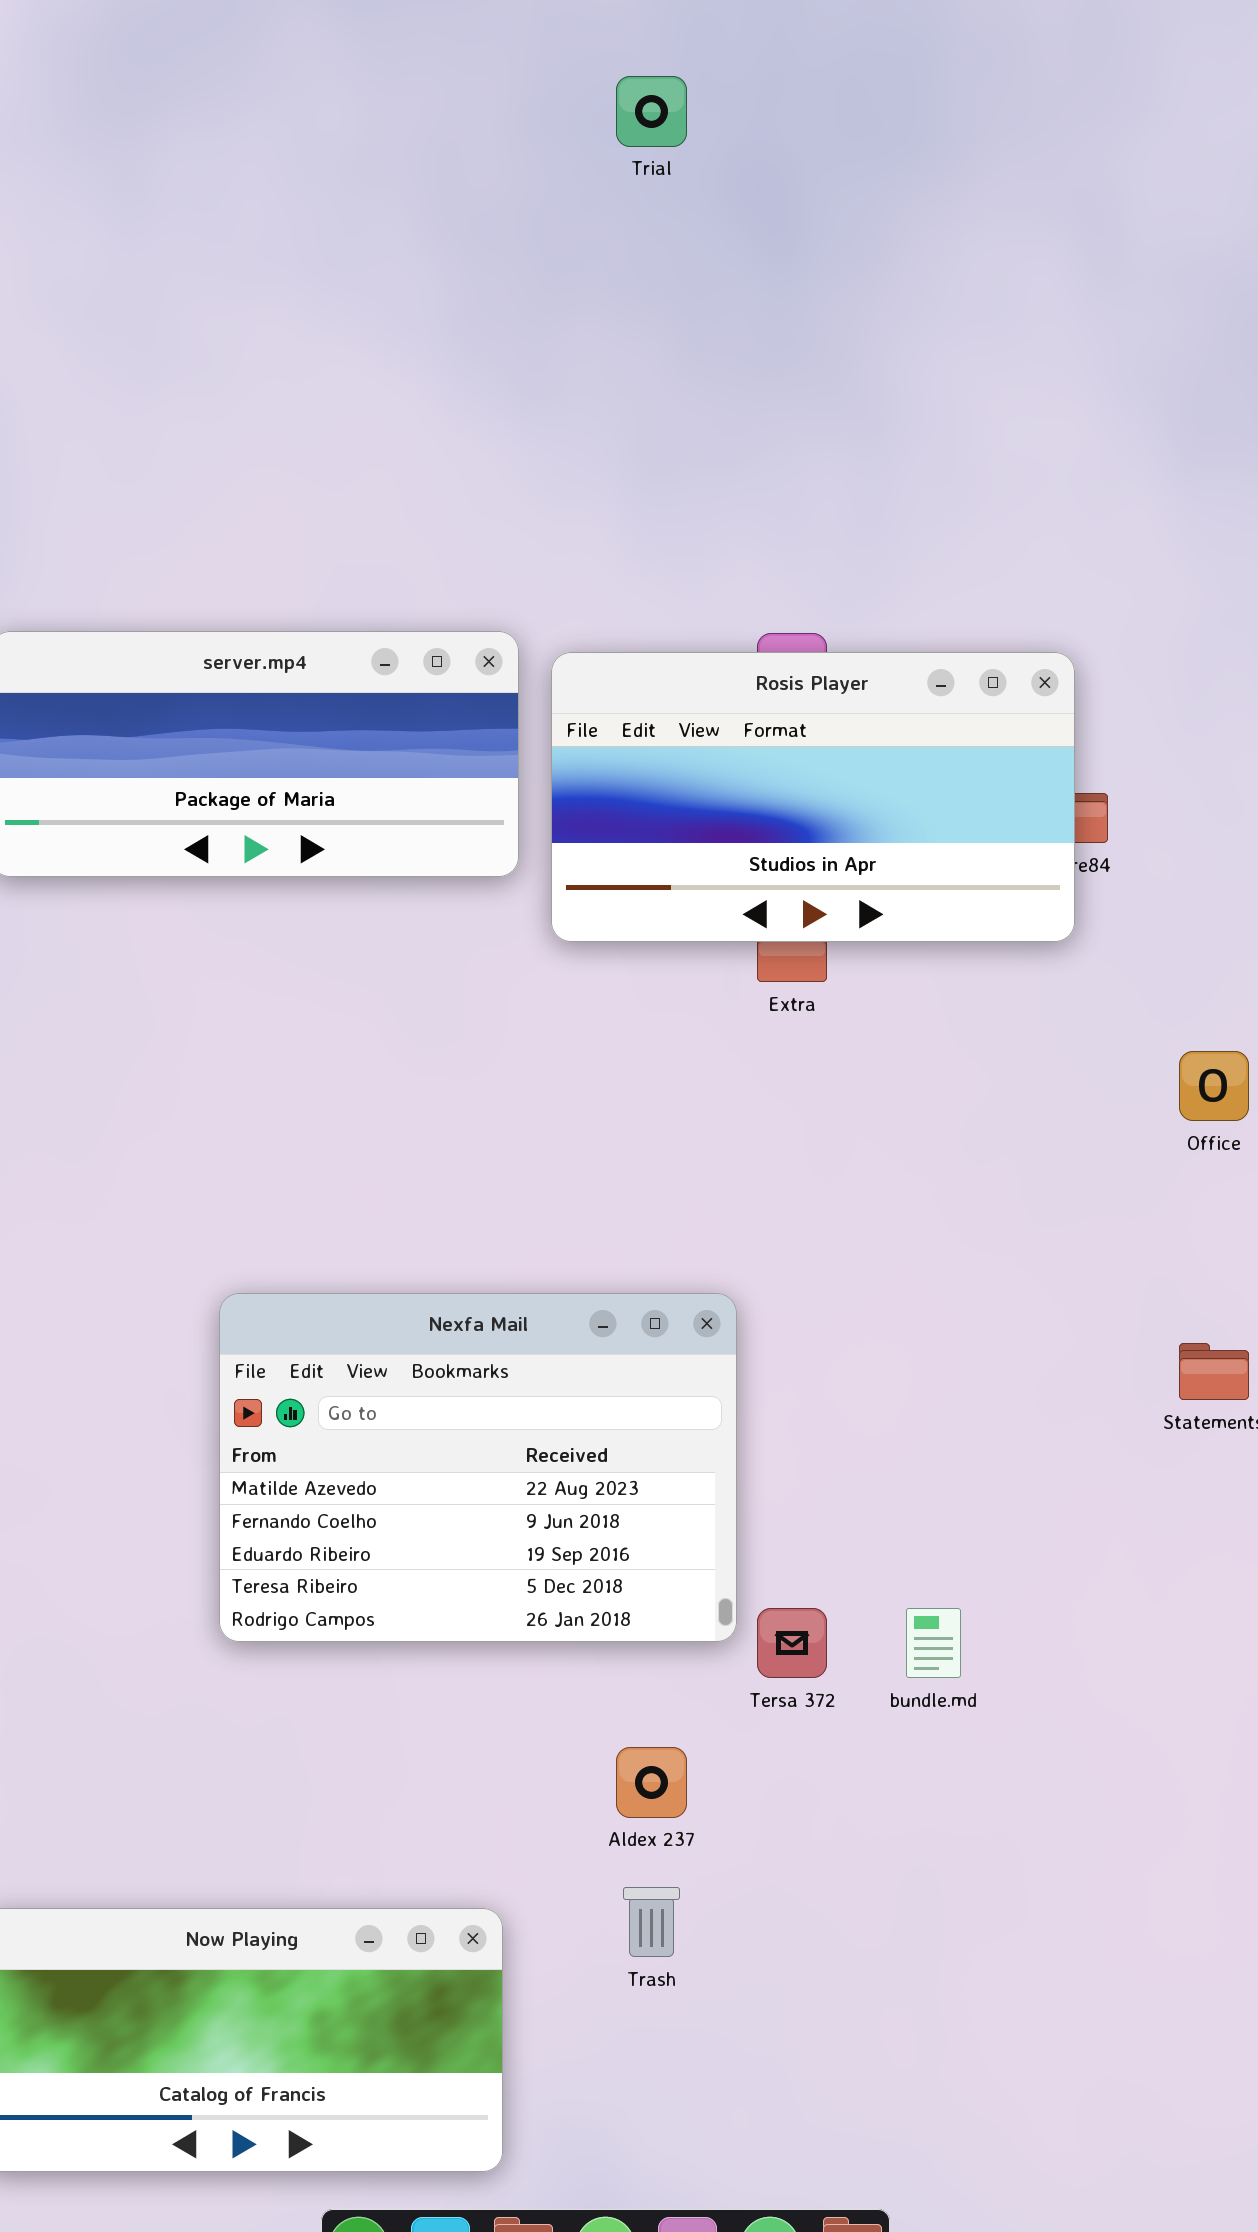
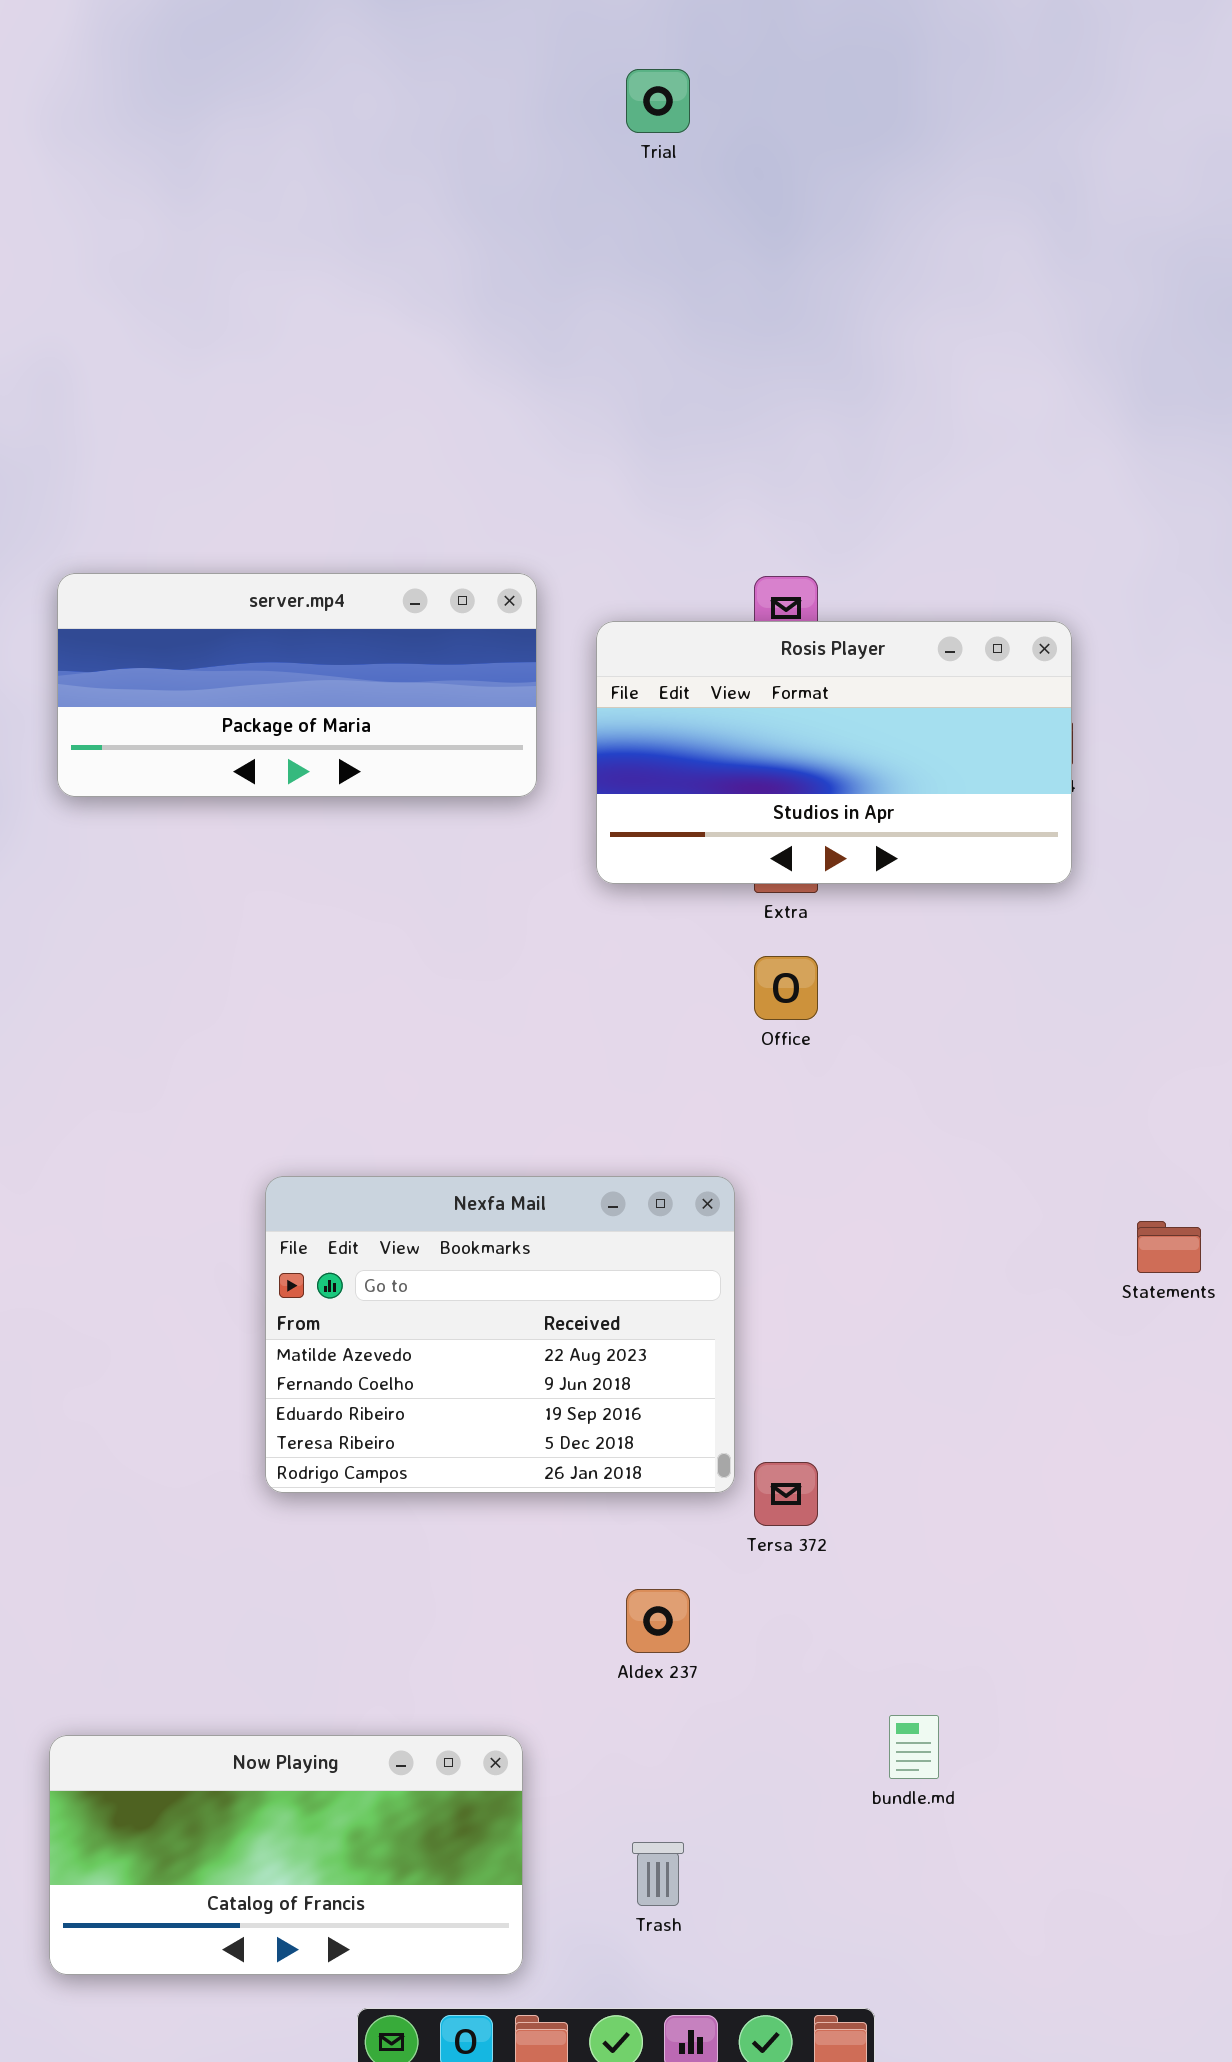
Rosis Player: [551,652,1075,942] -> [596,621,1072,884], moved
Office: [1179,1051,1249,1121] -> [754,956,818,1020], moved
bundle.md: [906,1608,961,1678] -> [889,1715,939,1779], moved
Trash: [623,1887,680,1957] -> [632,1842,684,1906], moved

